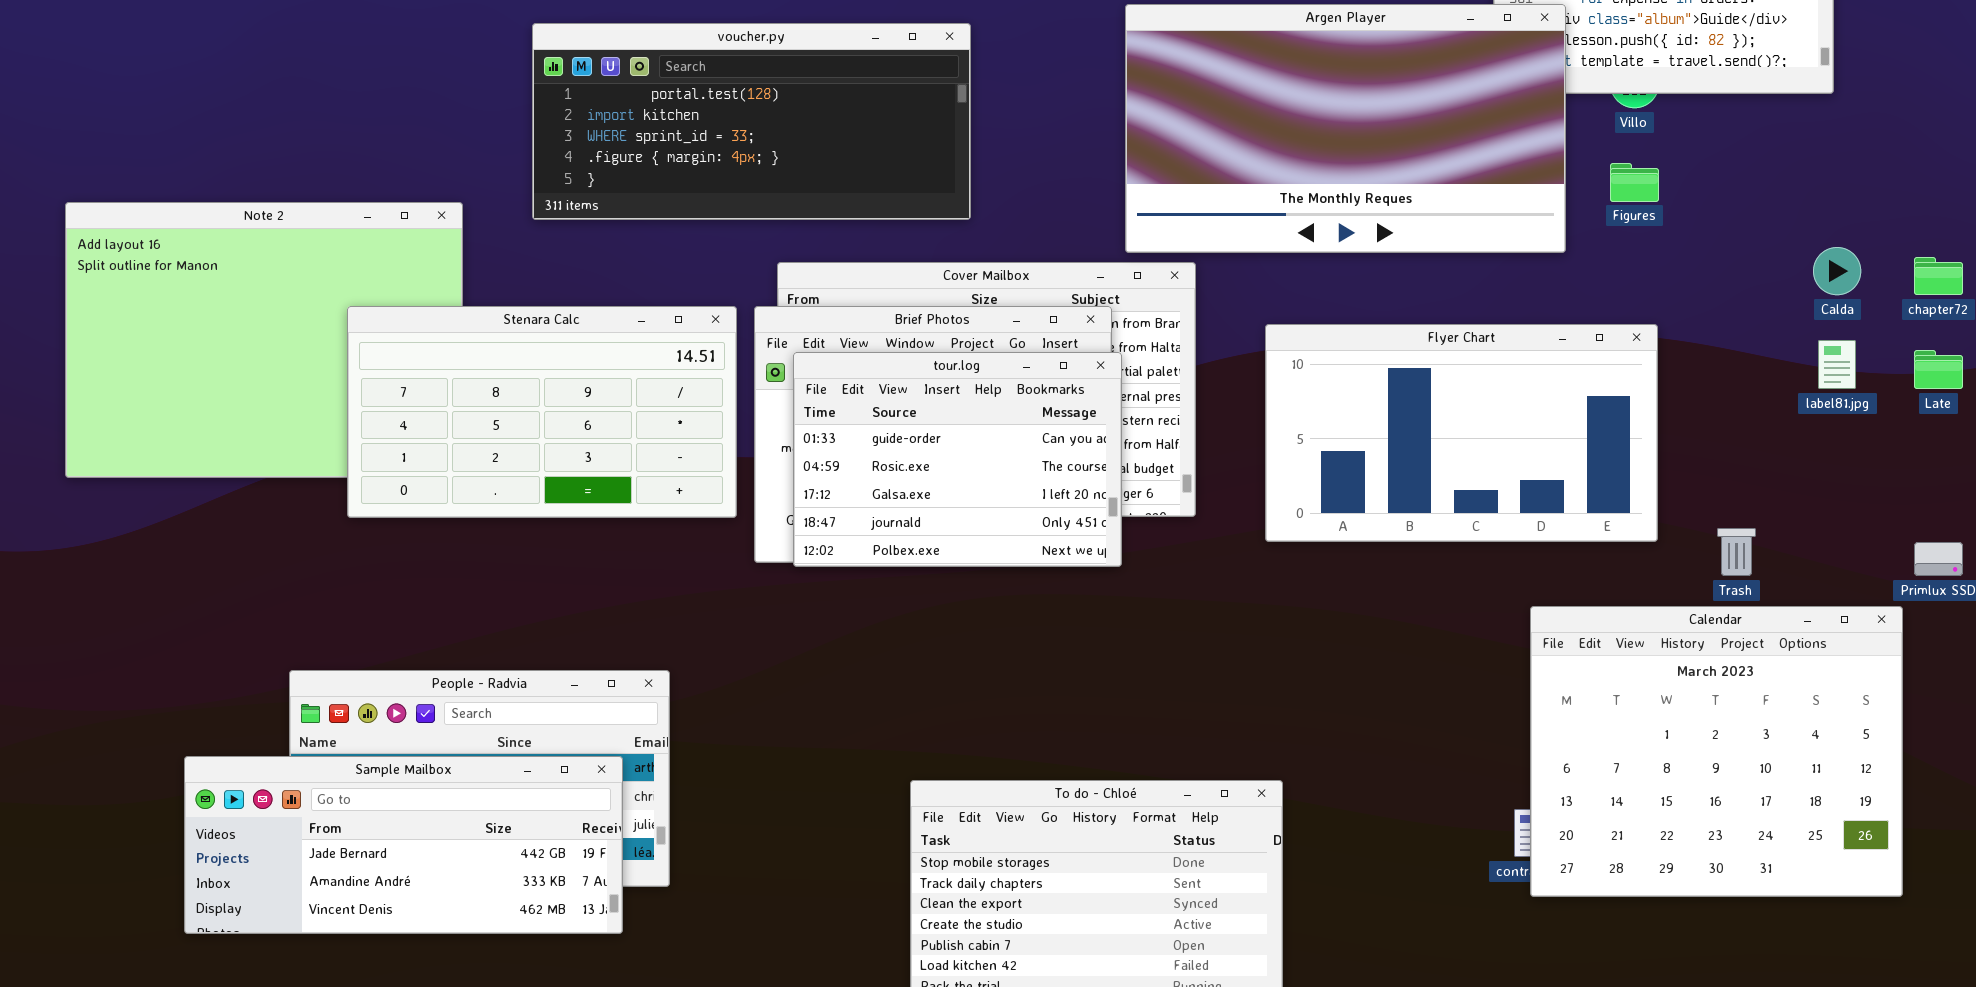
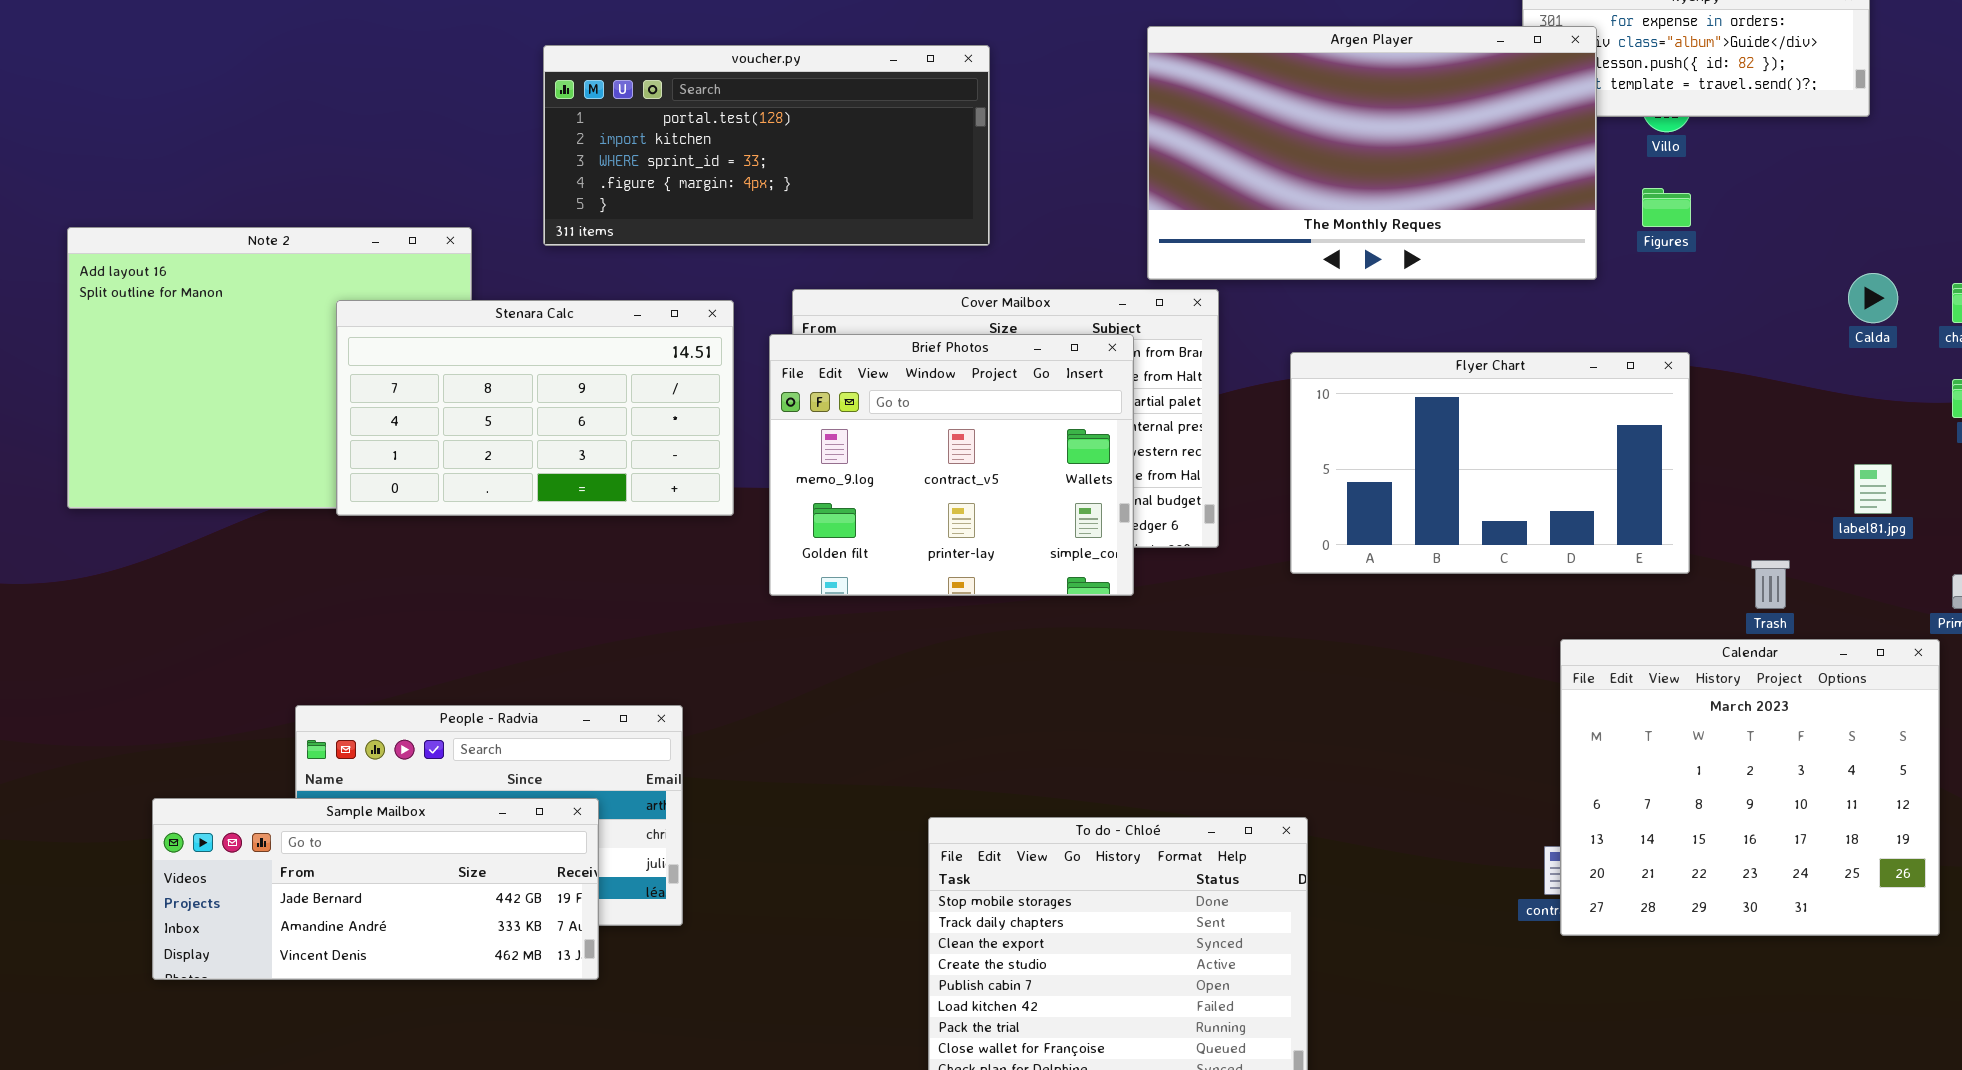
Stenara Calc: [347,306,737,518] -> [336,300,734,516], moved
label81.jpg: [1818,340,1856,389] -> [1854,464,1892,514], moved
tour.log: [793,352,1122,567] -> none, closed
Sample Mailbox: [184,756,623,934] -> [152,798,599,980], moved

